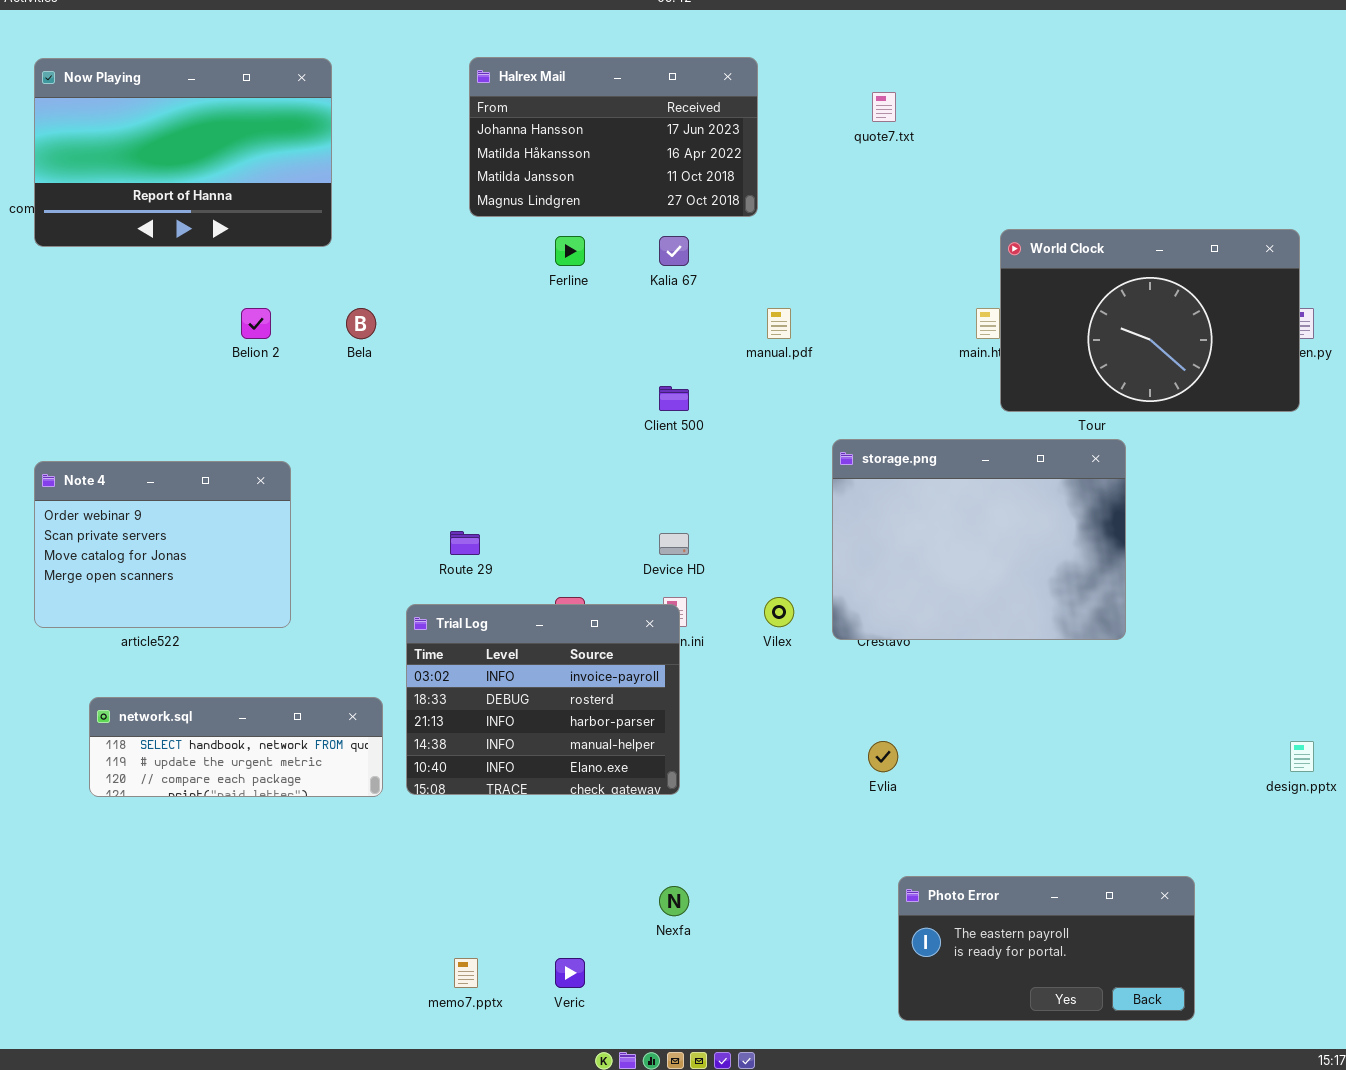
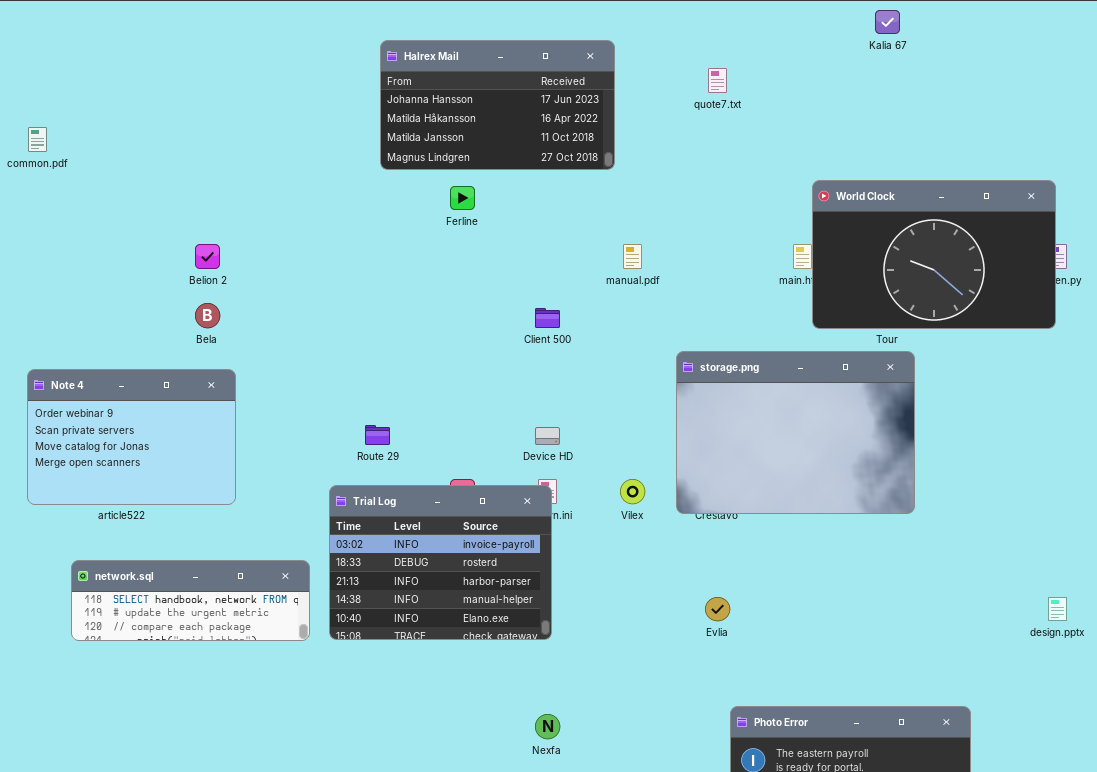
Now Playing: [34,58,332,247] -> none, closed
Kalia 67: [659,236,689,266] -> [875,10,900,34], moved
Bela: [346,308,376,339] -> [195,303,220,328], moved

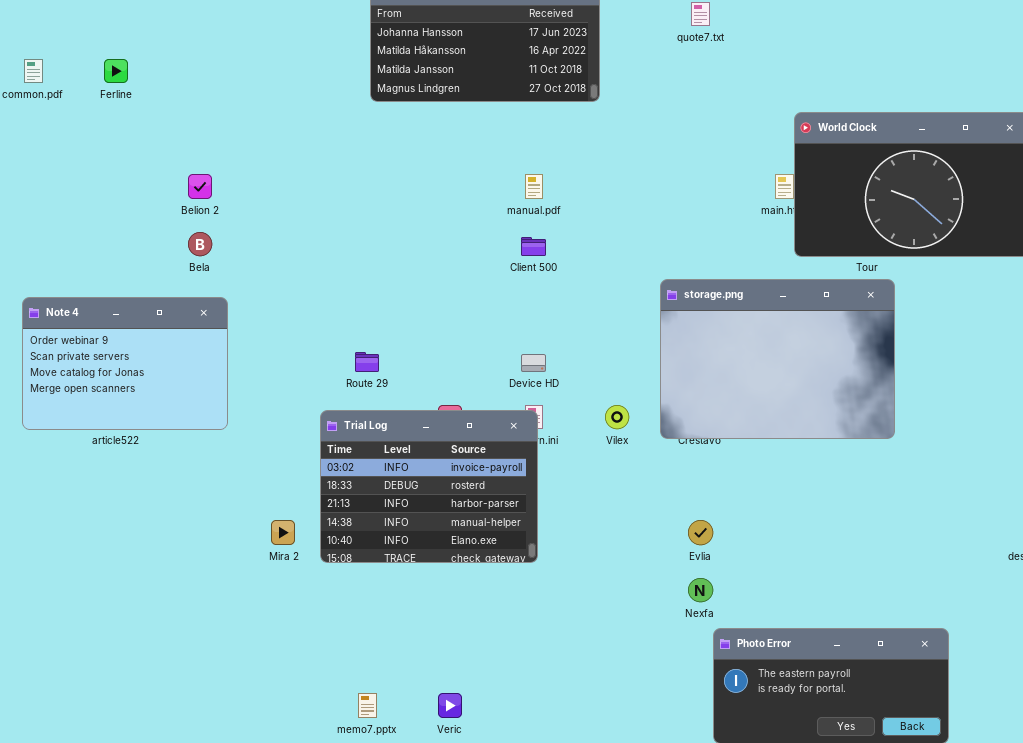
Ferline: [450,186,475,210] -> [104,59,128,83], moved
manual.pdf: [623,244,642,269] -> [525,174,543,199], moved
network.sql: [71,560,310,641] -> none, closed
Nexfa: [535,714,560,739] -> [688,578,713,602], moved

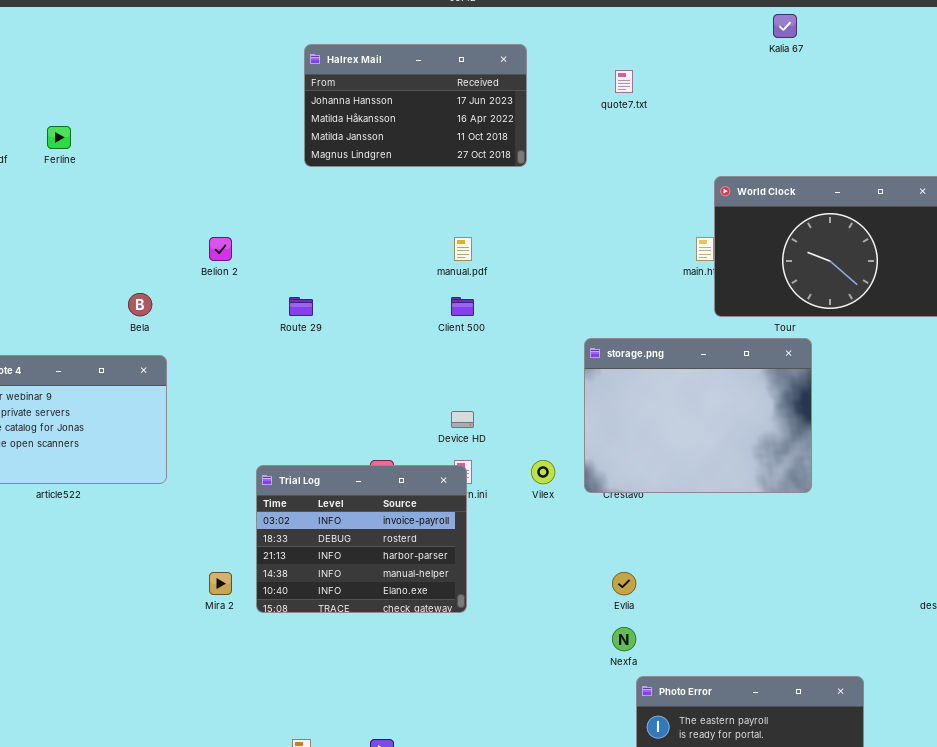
Belion 2: [188,174,212,199] -> [209,237,232,261], moved
Route 29: [355,352,379,372] -> [289,297,313,316], moved

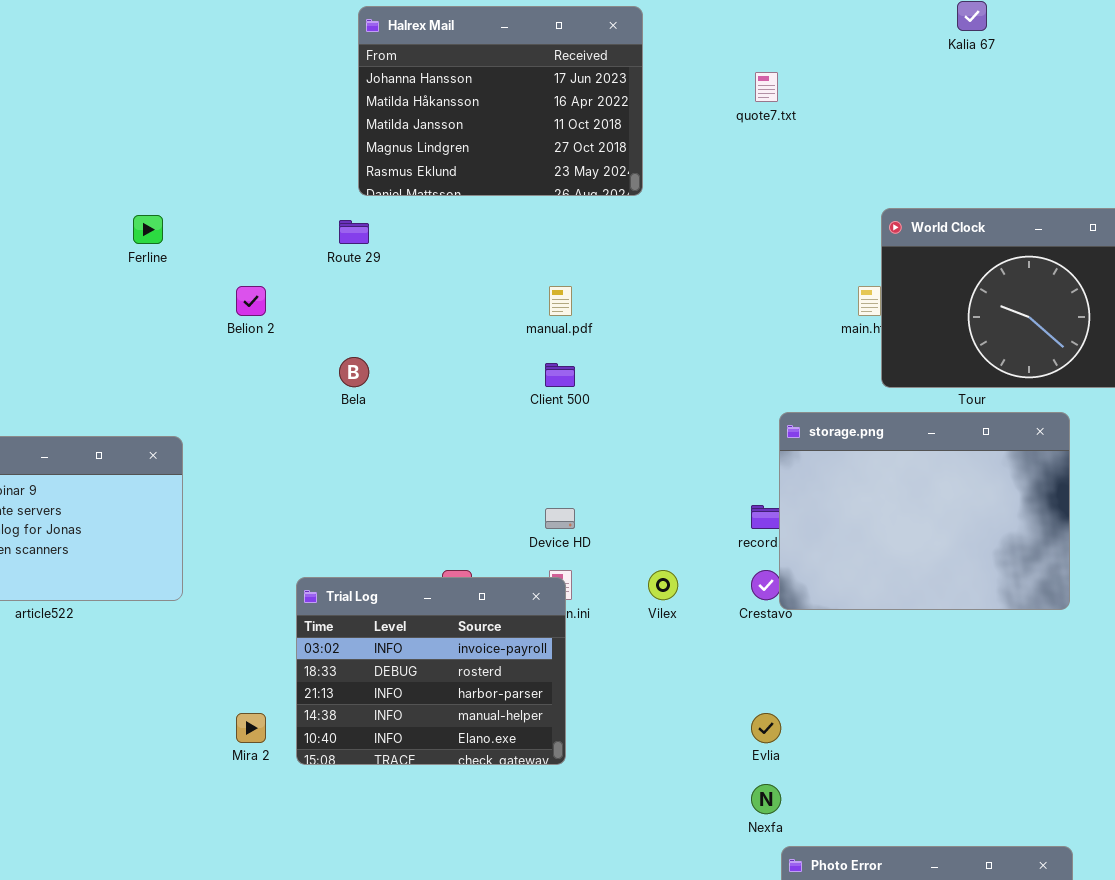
Halrex Mail: [304,44,527,167] -> [358,6,643,196], resized
Ferline: [47,126,71,149] -> [133,215,163,244], moved
Bela: [128,293,152,316] -> [339,357,369,387], moved
Route 29: [289,297,313,316] -> [339,220,369,244], moved
storage.png: [584,338,812,493] -> [779,412,1070,610], moved

